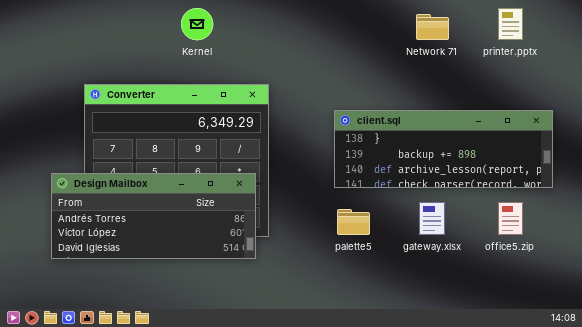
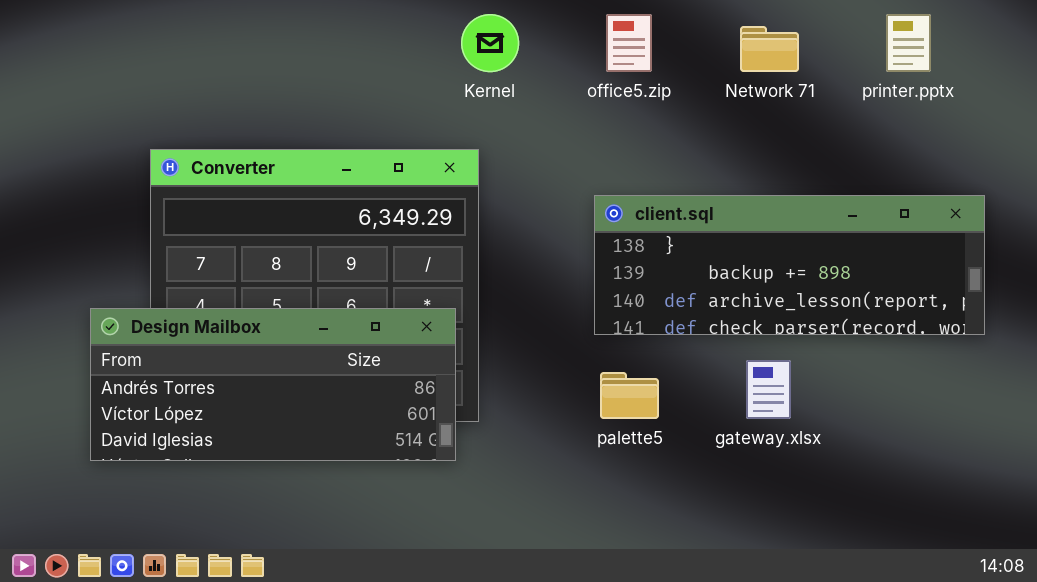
Kernel: [181,8,213,40] -> [461,14,519,72], moved
office5.zip: [498,202,523,235] -> [606,14,652,72], moved

